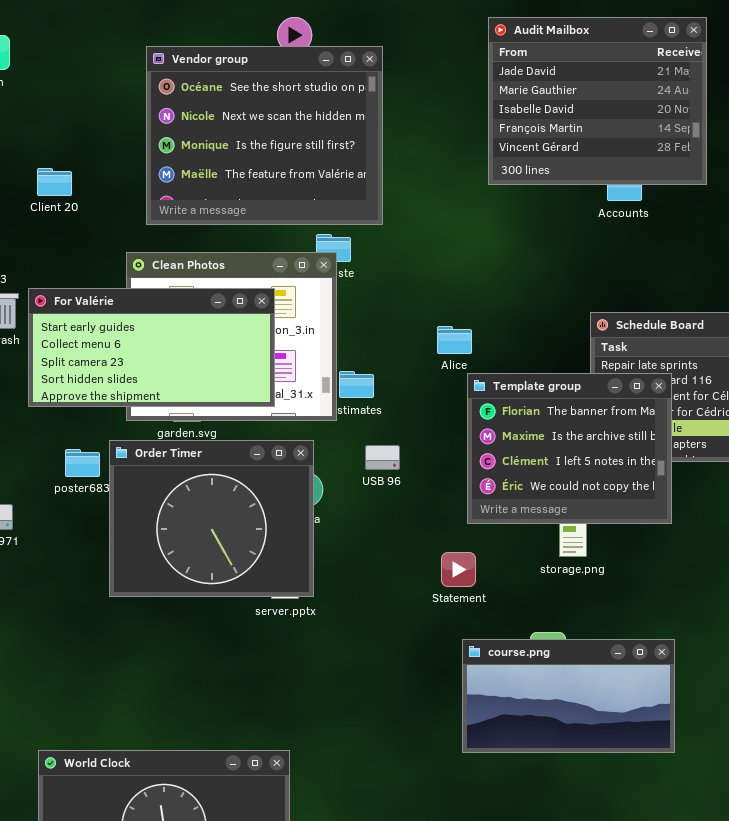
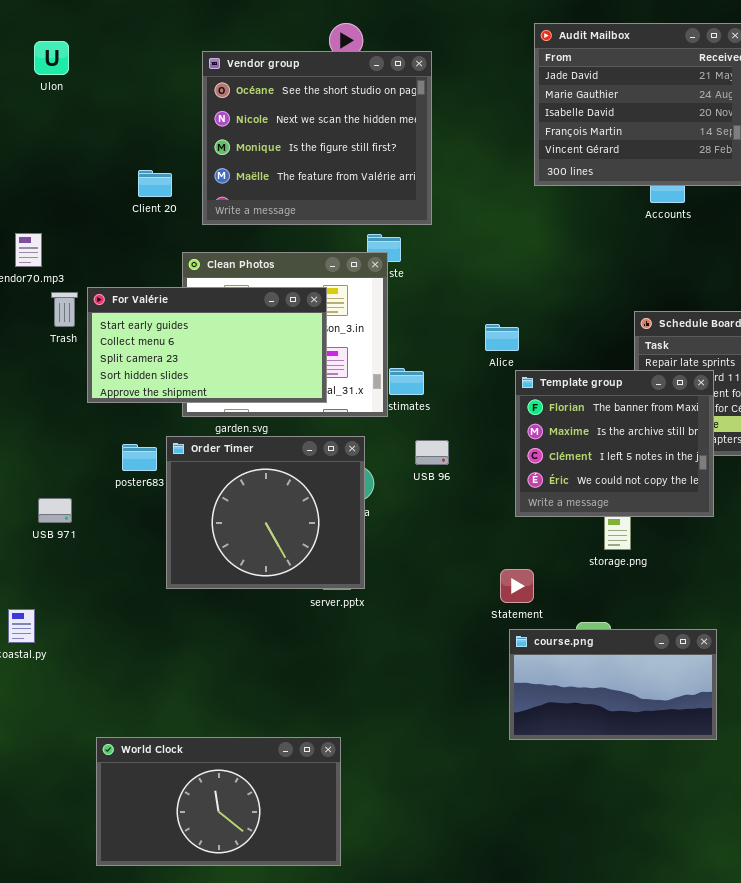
Client 20: [37,168,72,196] -> [138,170,172,197], moved
Statement: [441,552,476,587] -> [500,569,534,603], moved

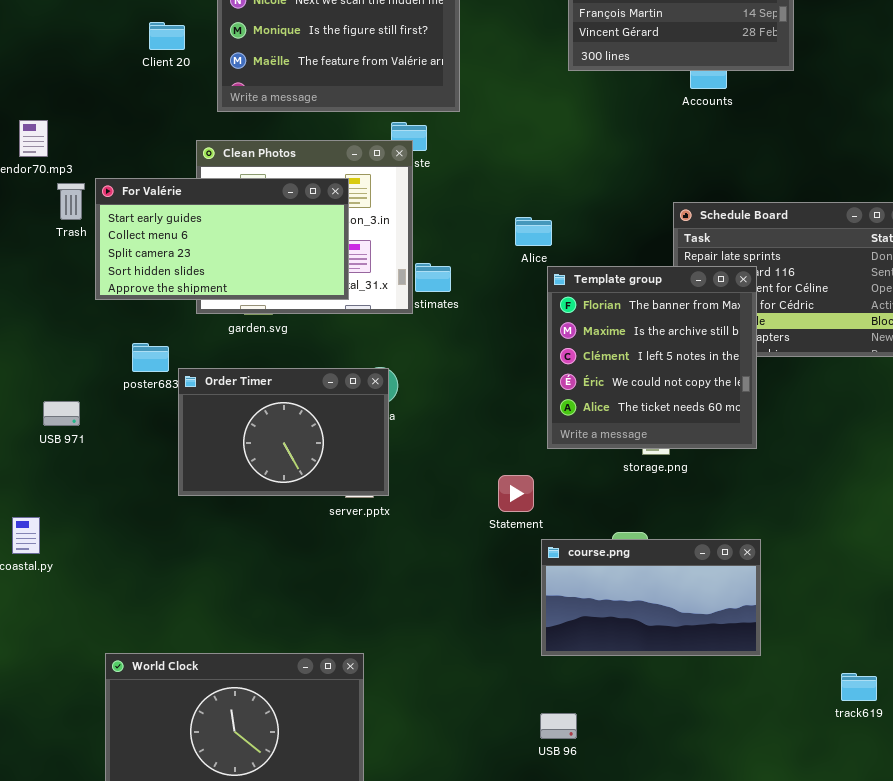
Client 20: [138,170,172,197] -> [149,22,185,50], moved
Template group: [515,370,714,517] -> [547,266,757,449], resized
Order Timer: [166,436,365,589] -> [178,368,389,496], resized
USB 96: [415,440,449,465] -> [540,713,577,739], moved
Statement: [500,569,534,603] -> [498,475,534,512], moved

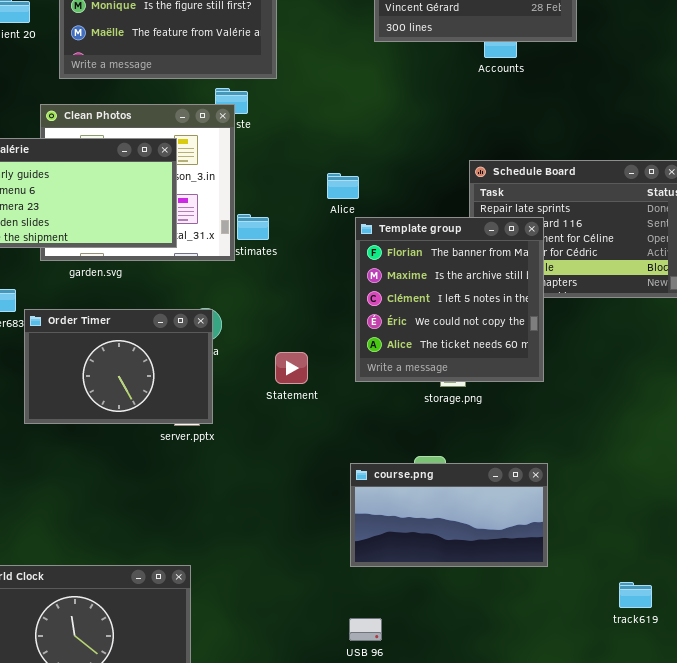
Statement: [498,475,534,512] -> [275,352,308,384], moved

